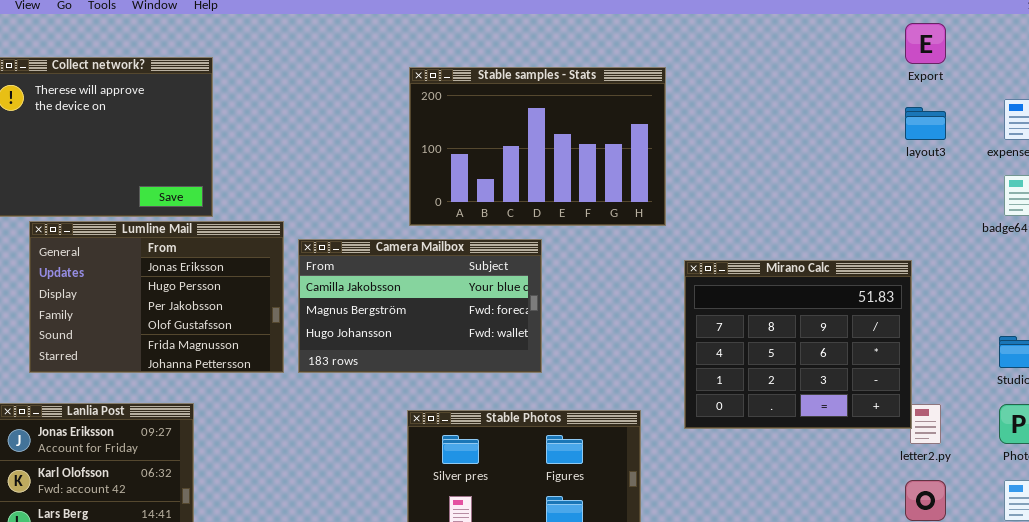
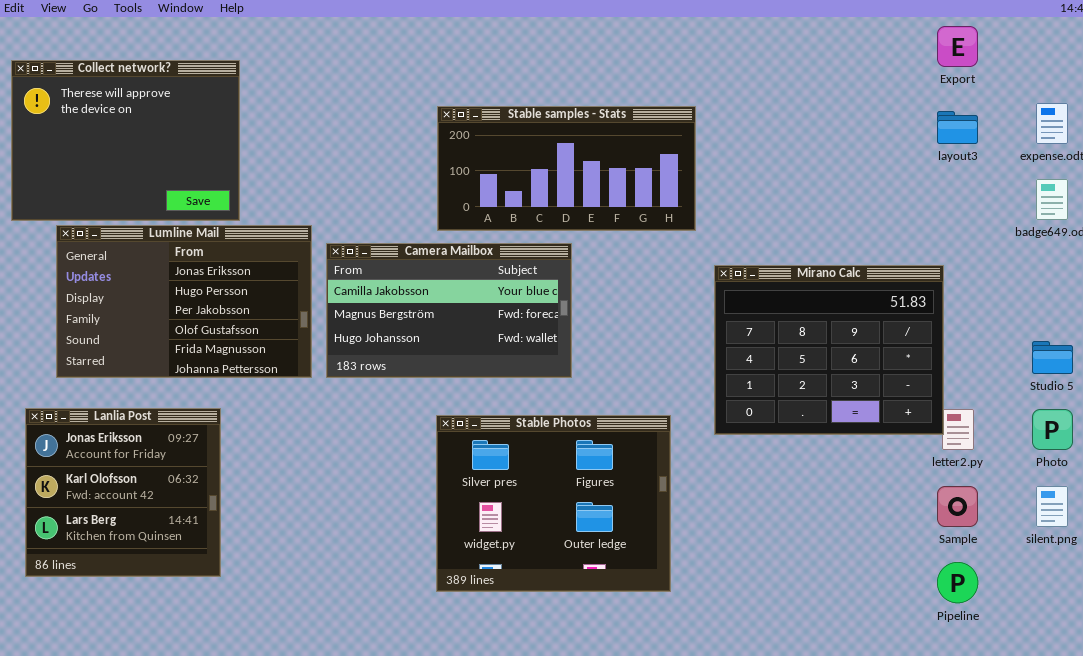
Stable samples - Stats: [409,67,666,226] -> [437,106,696,231], resized

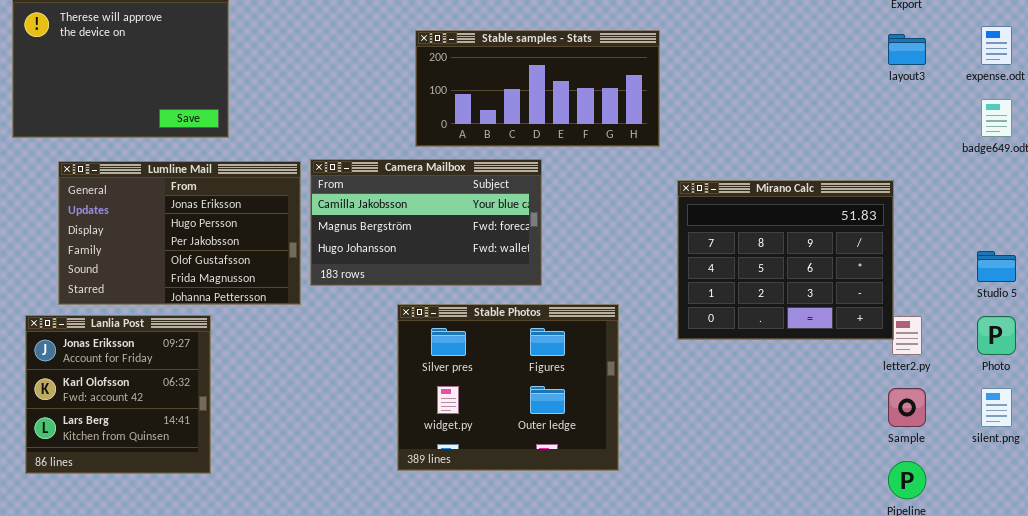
Lumline Mail: [56,225,312,378] -> [58,161,301,305], moved
Stable Photos: [436,415,671,592] -> [397,304,619,471], moved

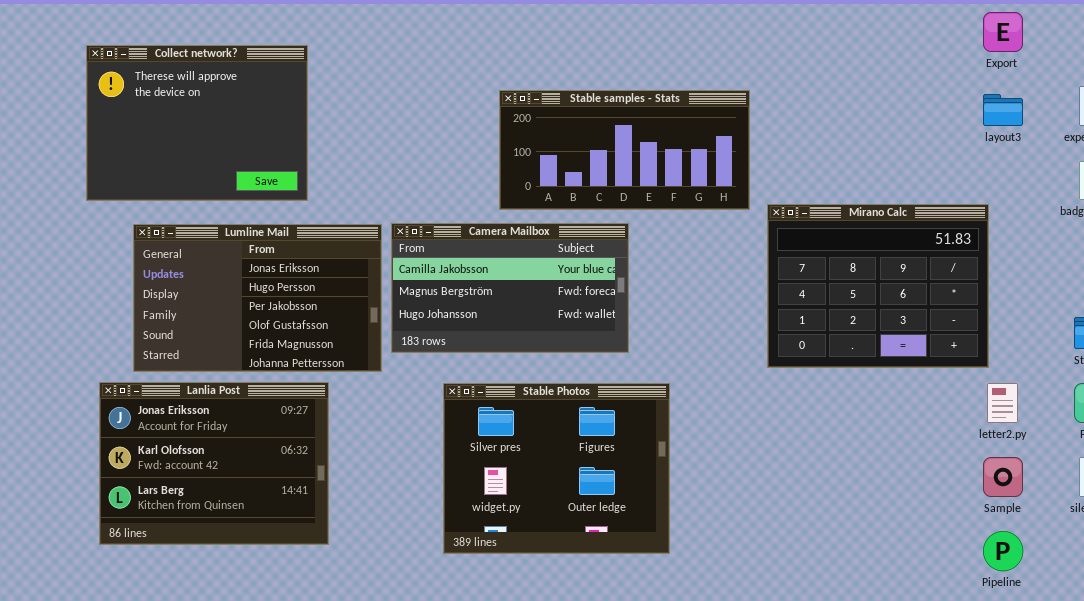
Mirano Calc: [677,180,894,340] -> [767,204,989,368], moved
Stable Photos: [397,304,619,471] -> [443,383,670,554], moved
Lanlia Post: [25,315,211,474] -> [99,382,329,545], resized

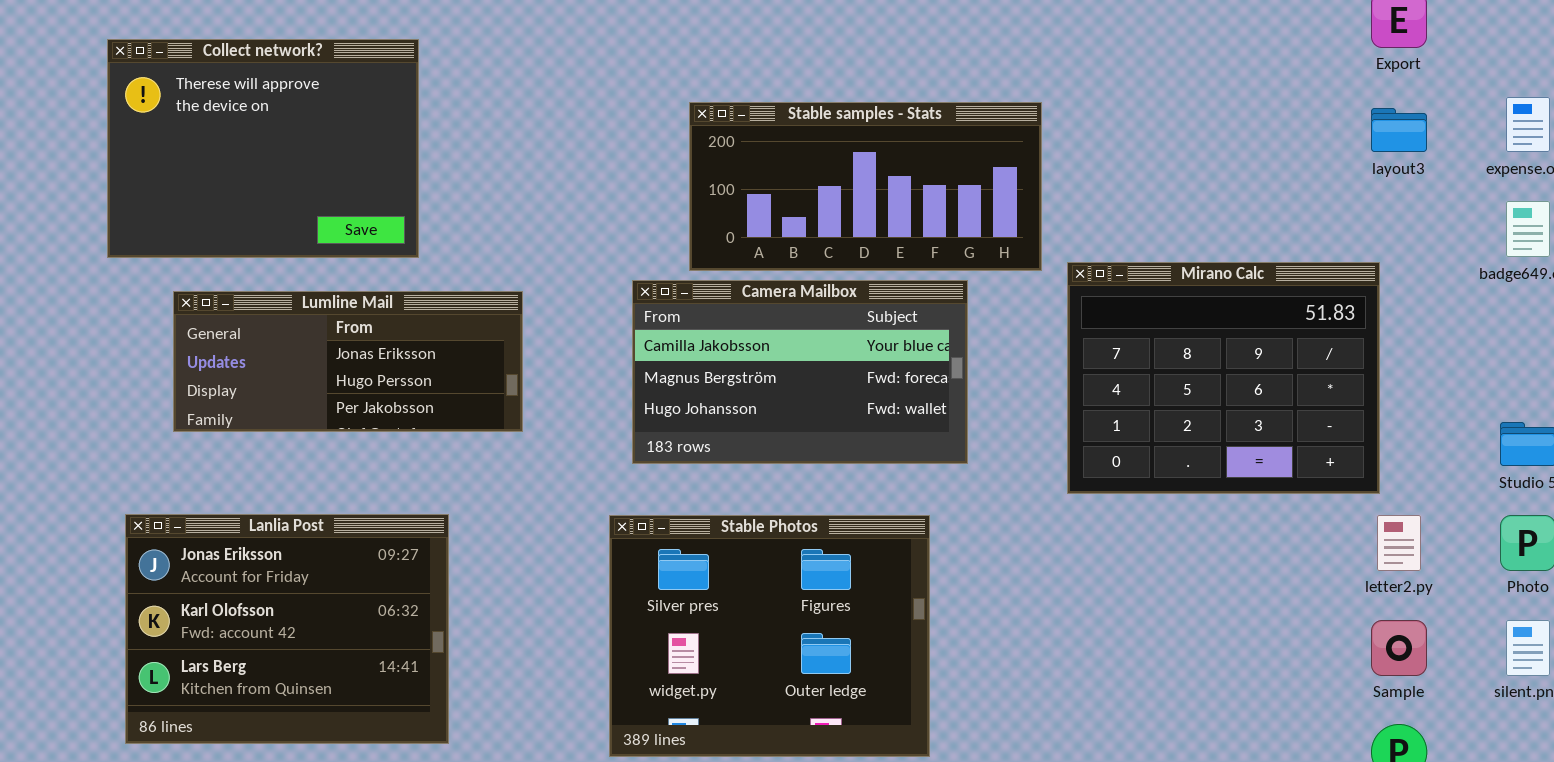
Camera Mailbox: [391,223,629,353] -> [632,280,968,464], moved
Lumline Mail: [133,224,382,372] -> [173,291,523,432], resized

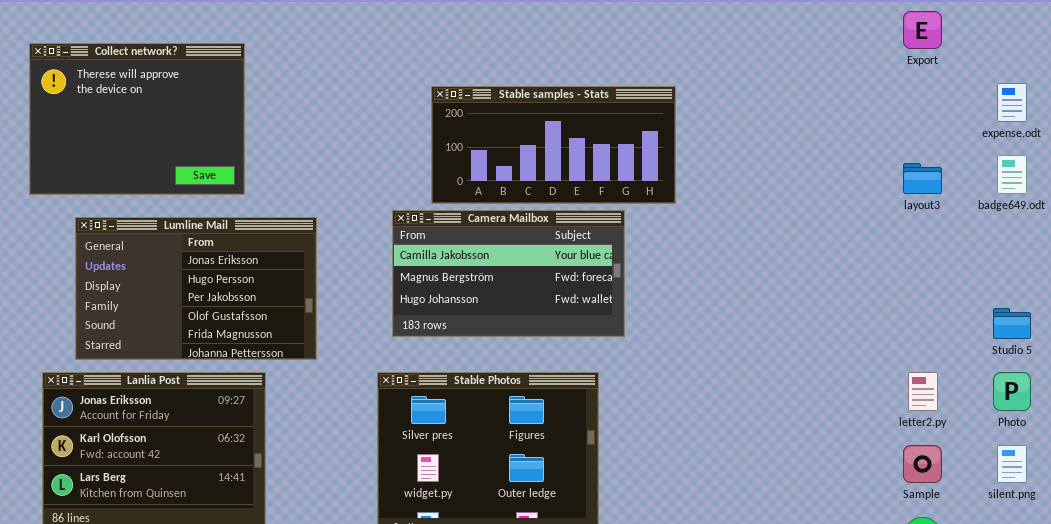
layout3: [1371,108,1427,152] -> [903,163,942,194], moved
Mirano Calc: [1067,262,1380,494] -> none, closed
Lumline Mail: [173,291,523,432] -> [75,217,317,360], resized

